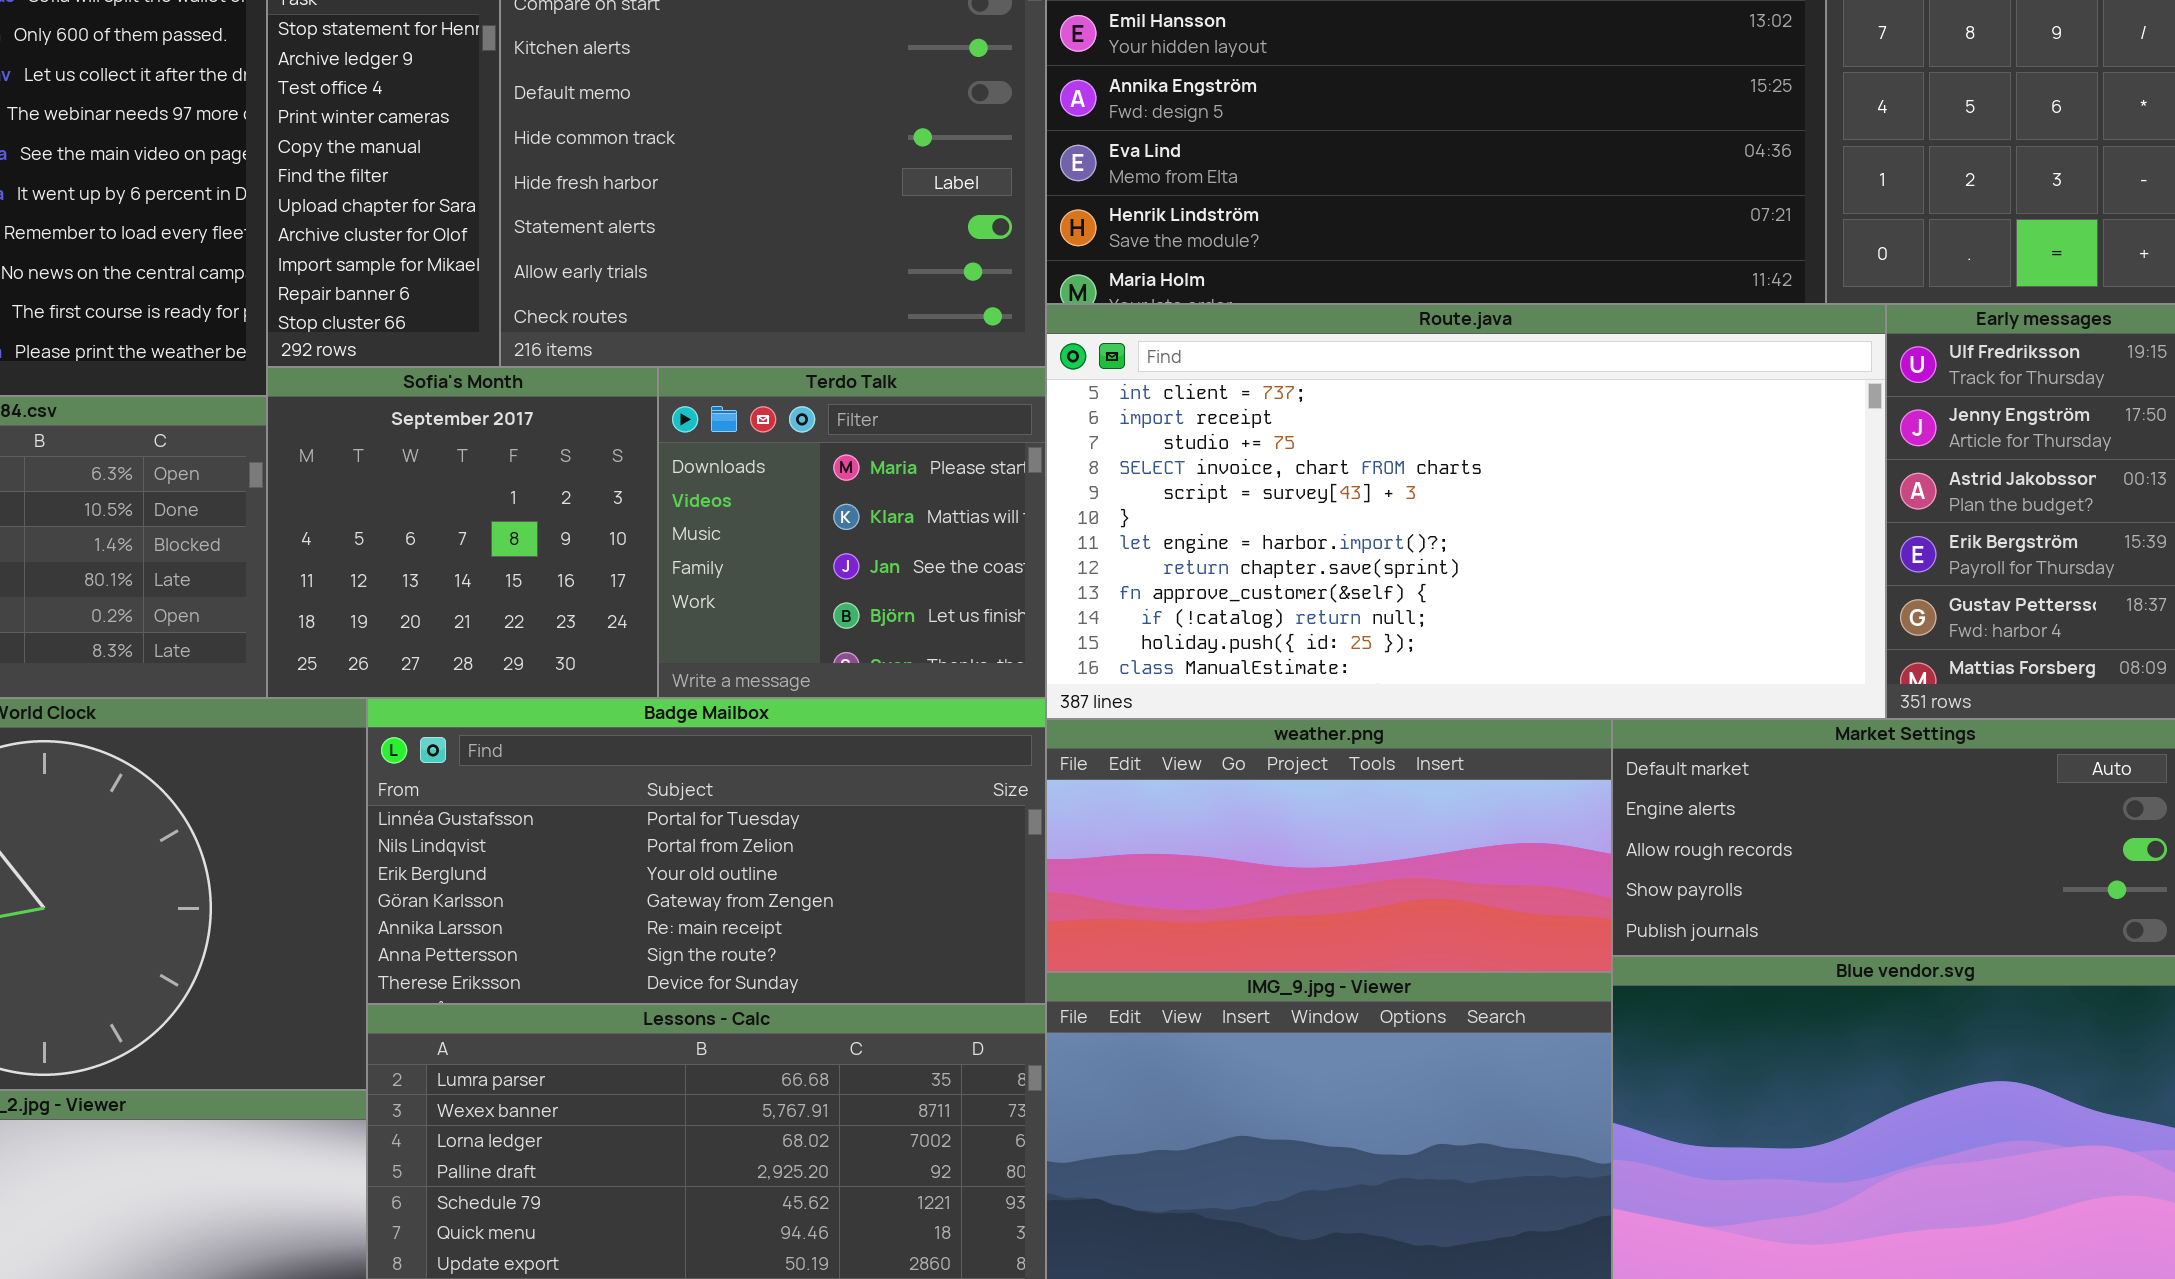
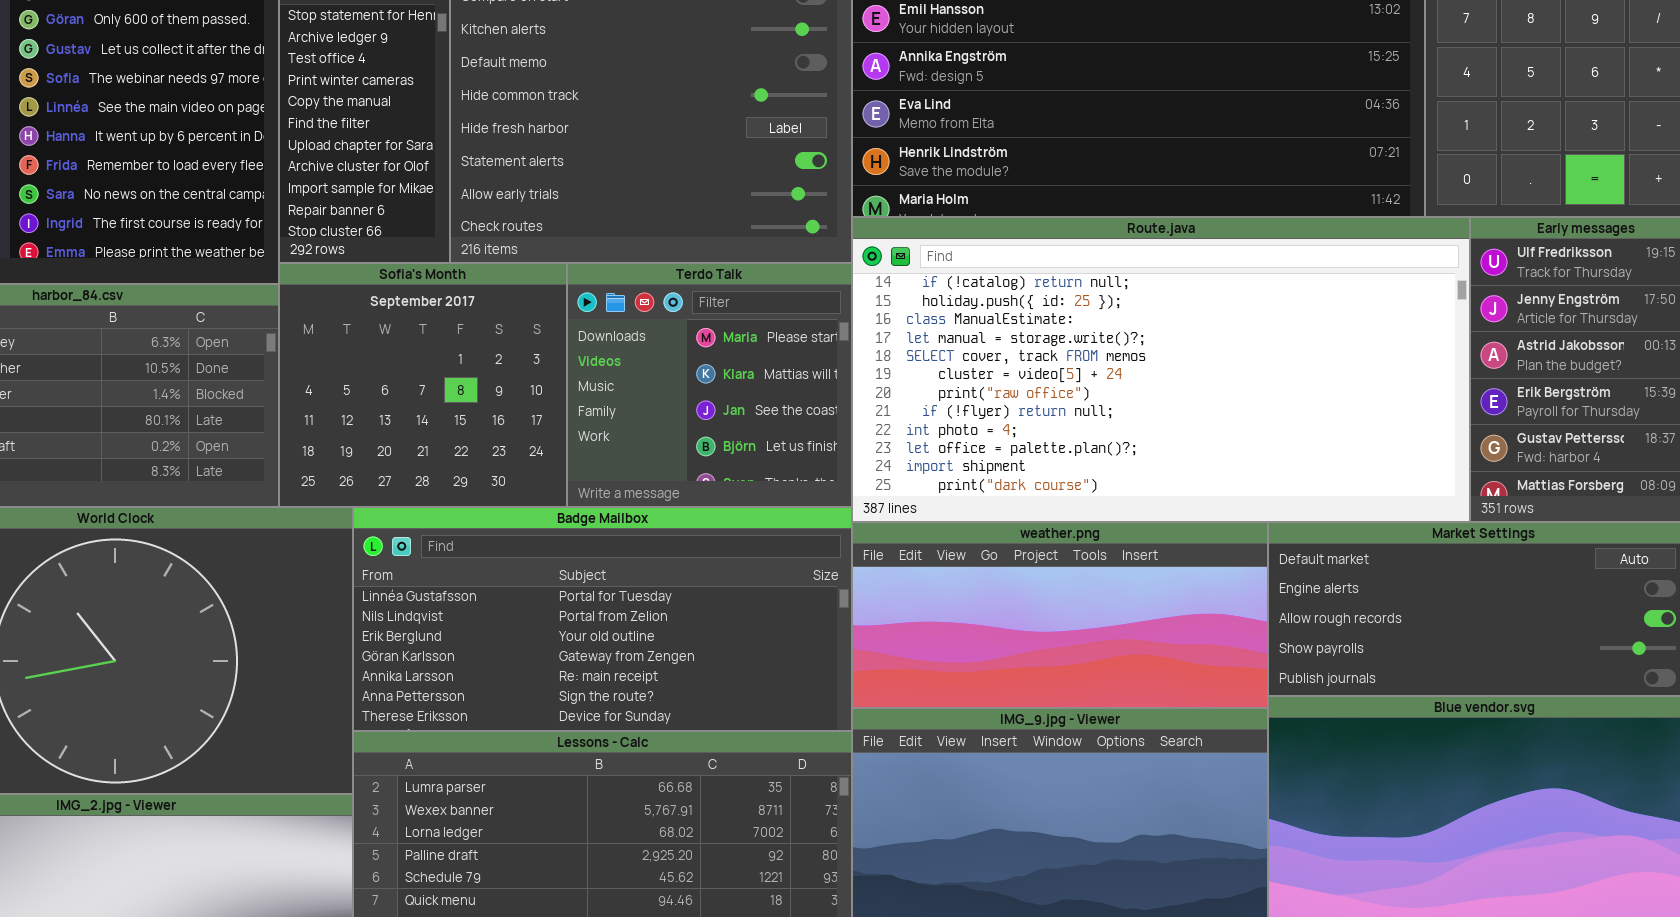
Route.java: [1046,304,1886,719] -> [852,217,1470,522], scrolled down 9 rows

